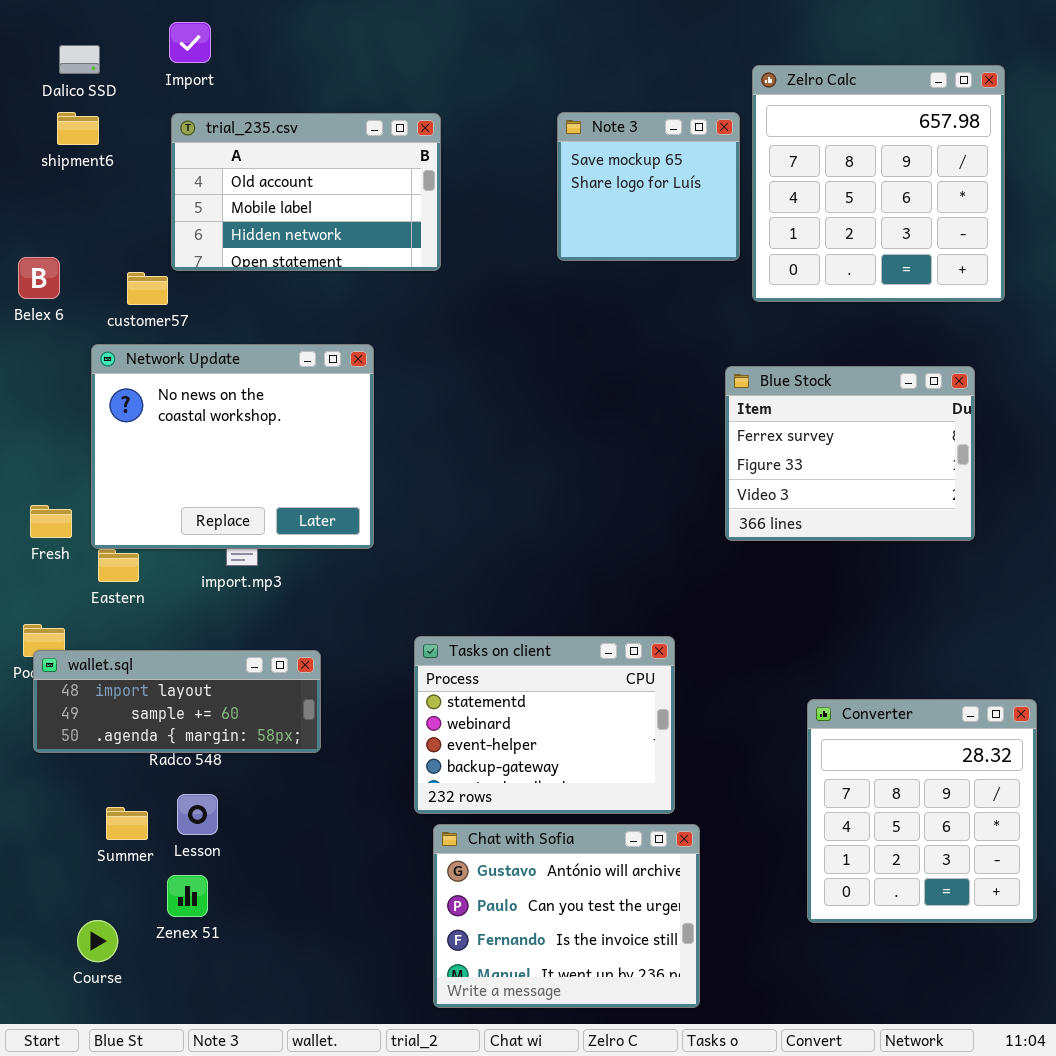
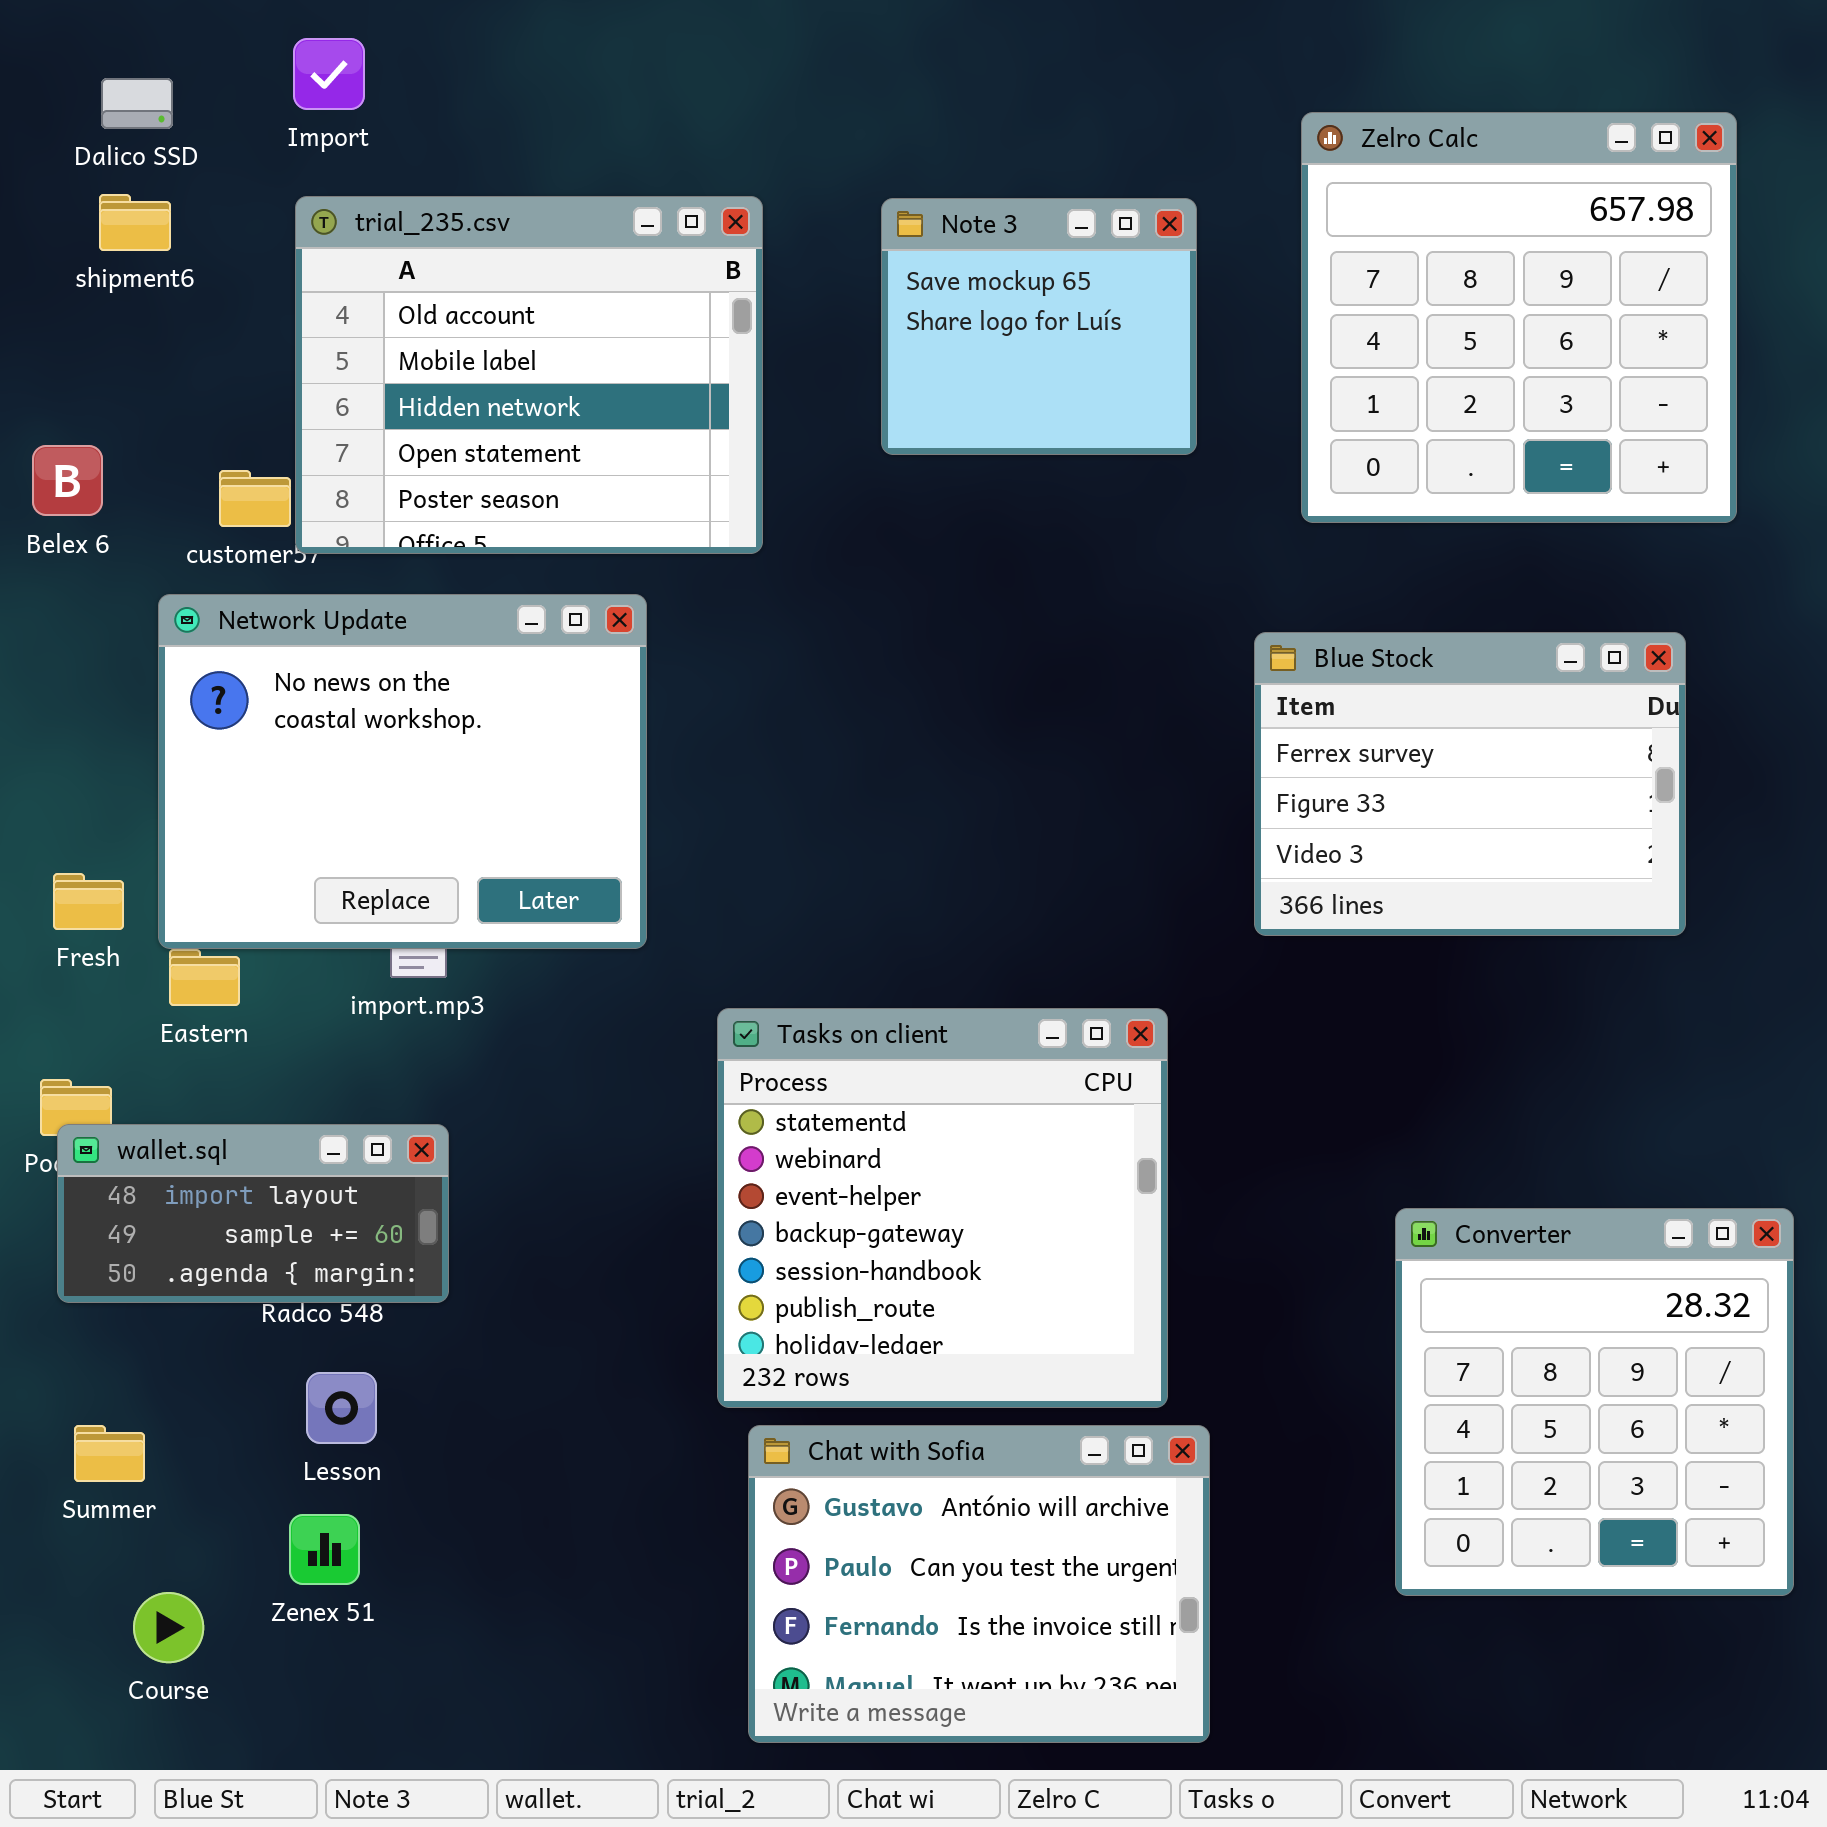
Note 3: [557,112,740,261] -> [881,198,1197,455], moved
trial_235.csv: [171,113,441,271] -> [295,196,763,554], resized
Tasks on client: [414,636,675,814] -> [717,1008,1168,1408], resized
wallet.sql: [33,650,321,753] -> [57,1124,449,1303], resized
Summer: [106,807,148,840] -> [74,1425,145,1482], moved

